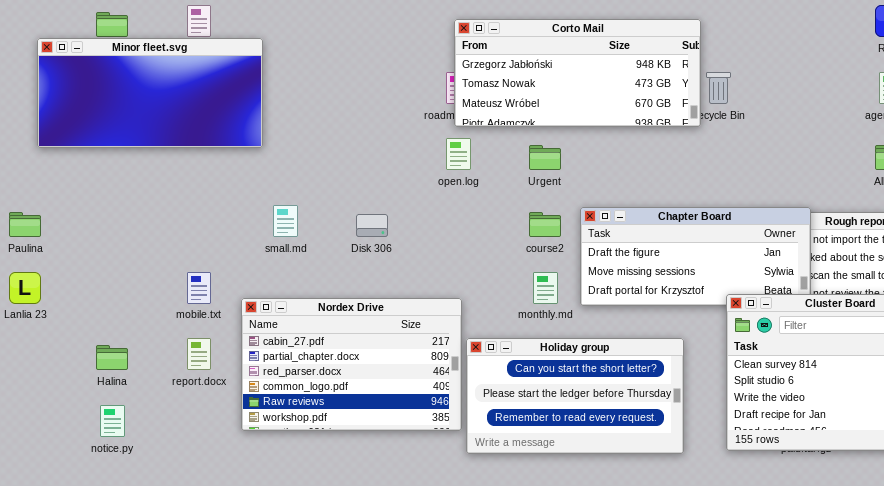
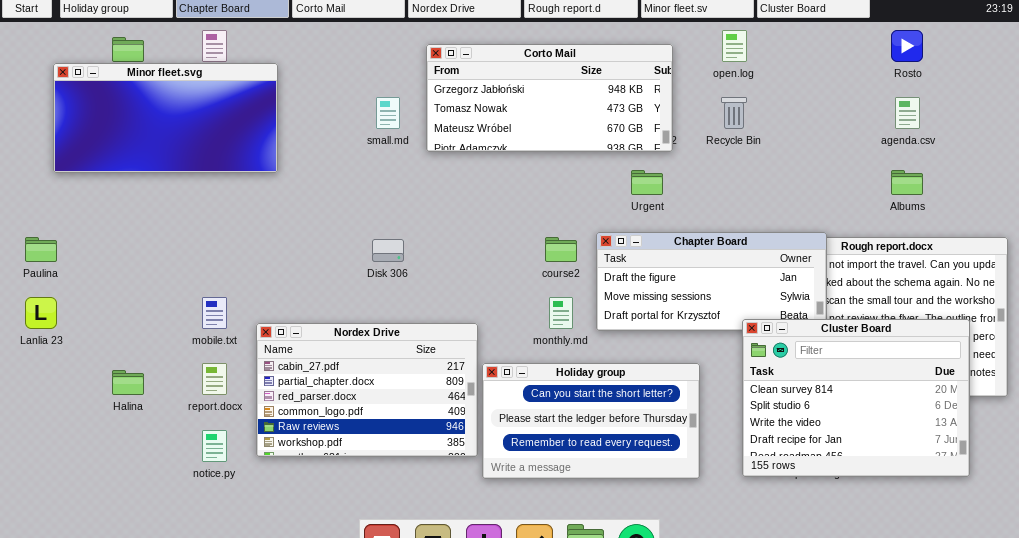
Corto Mail: [454,19,701,127] -> [426,44,673,152], moved
open.log: [446,138,471,170] -> [722,30,747,62], moved
Urgent: [529,145,561,170] -> [631,170,663,195], moved
small.md: [273,205,298,237] -> [376,97,400,129], moved
notice.py: [100,405,125,437] -> [202,430,227,462], moved

